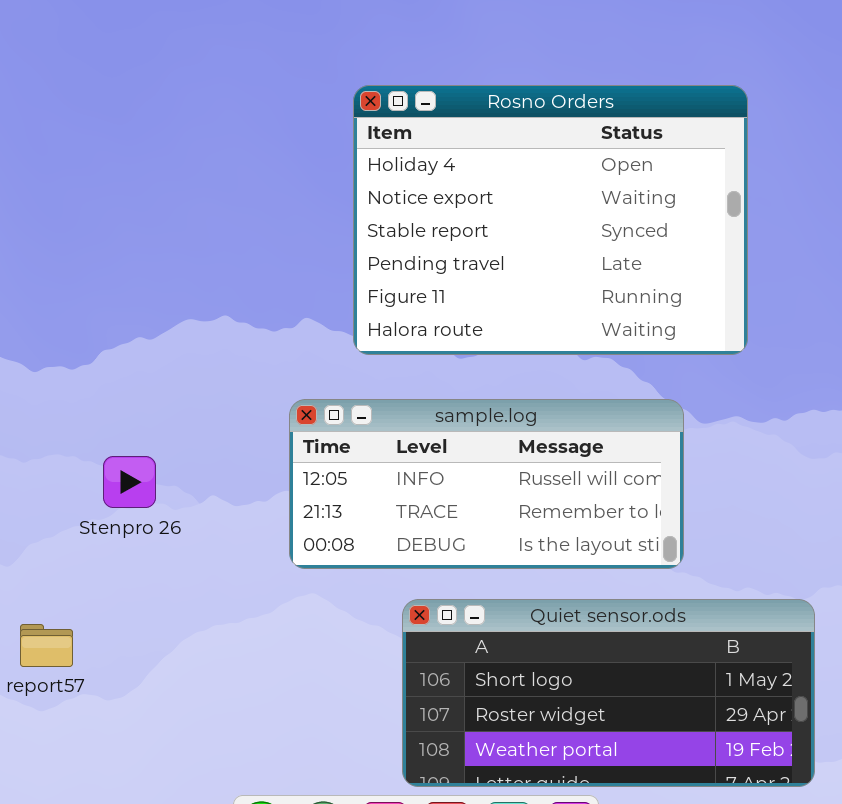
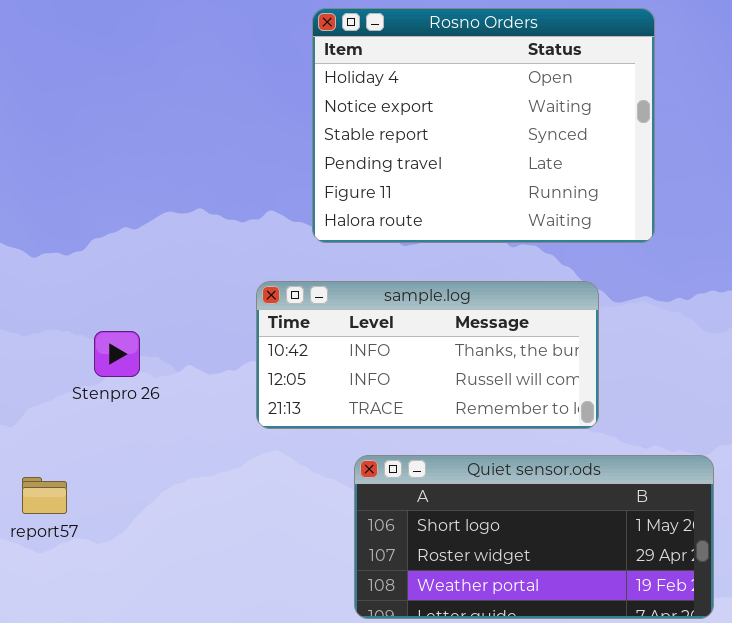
sample.log: [289,399,684,569] -> [256,281,599,429], scrolled up 1 row

